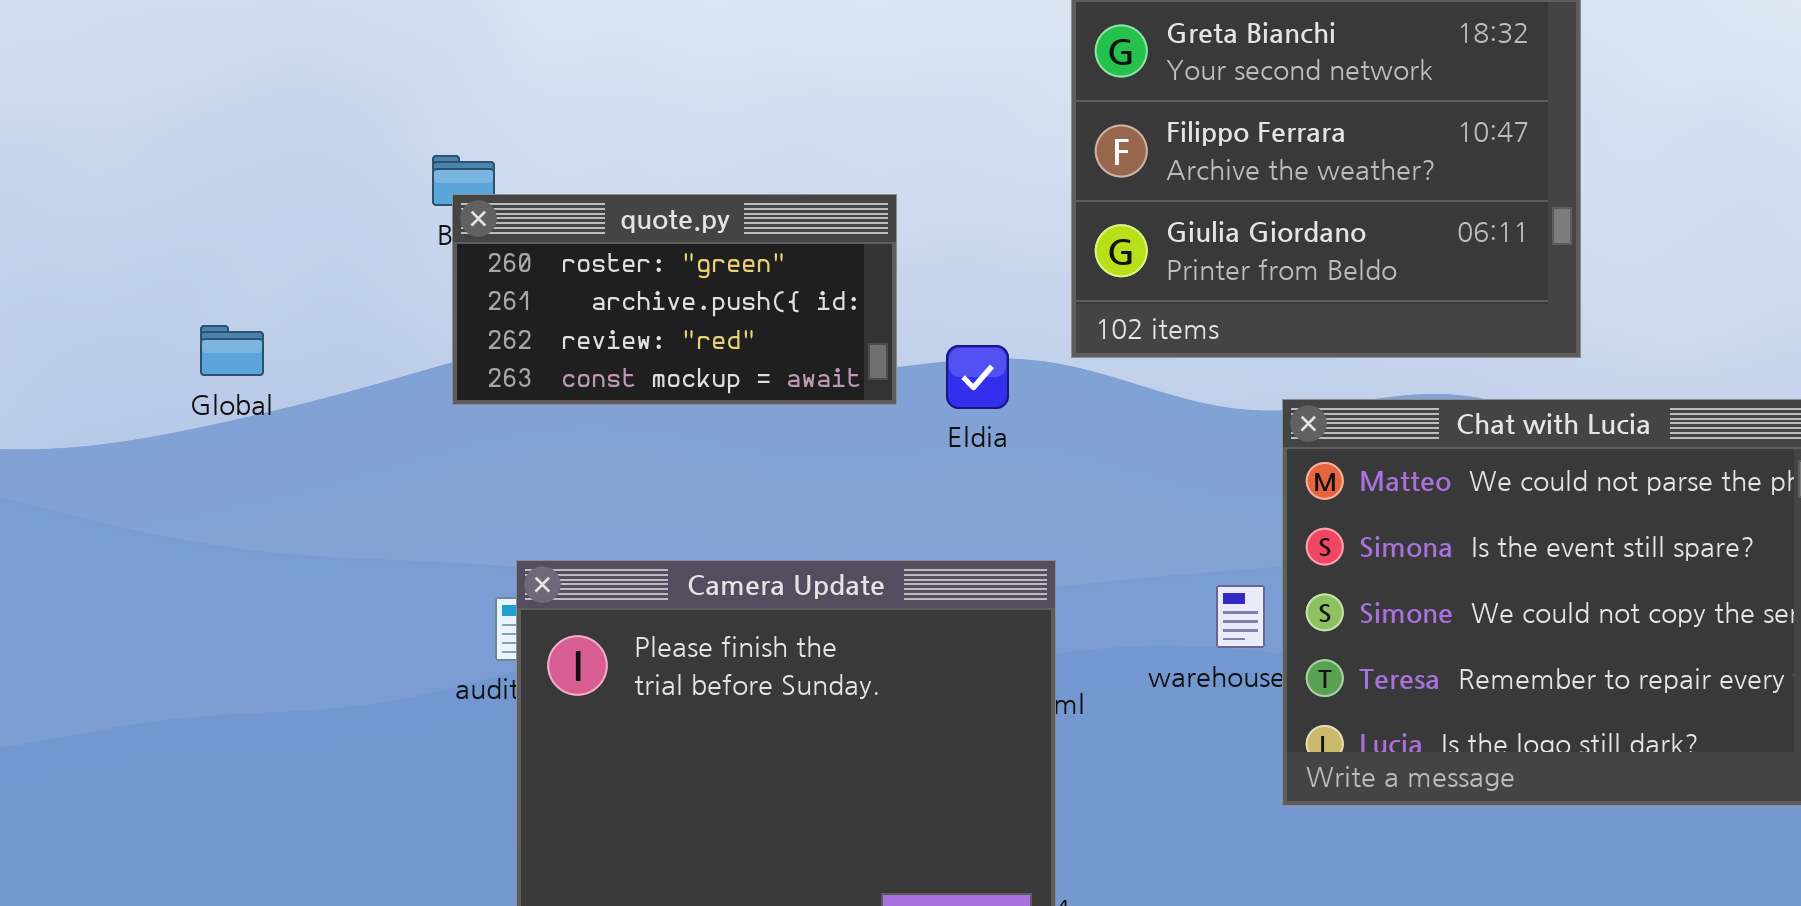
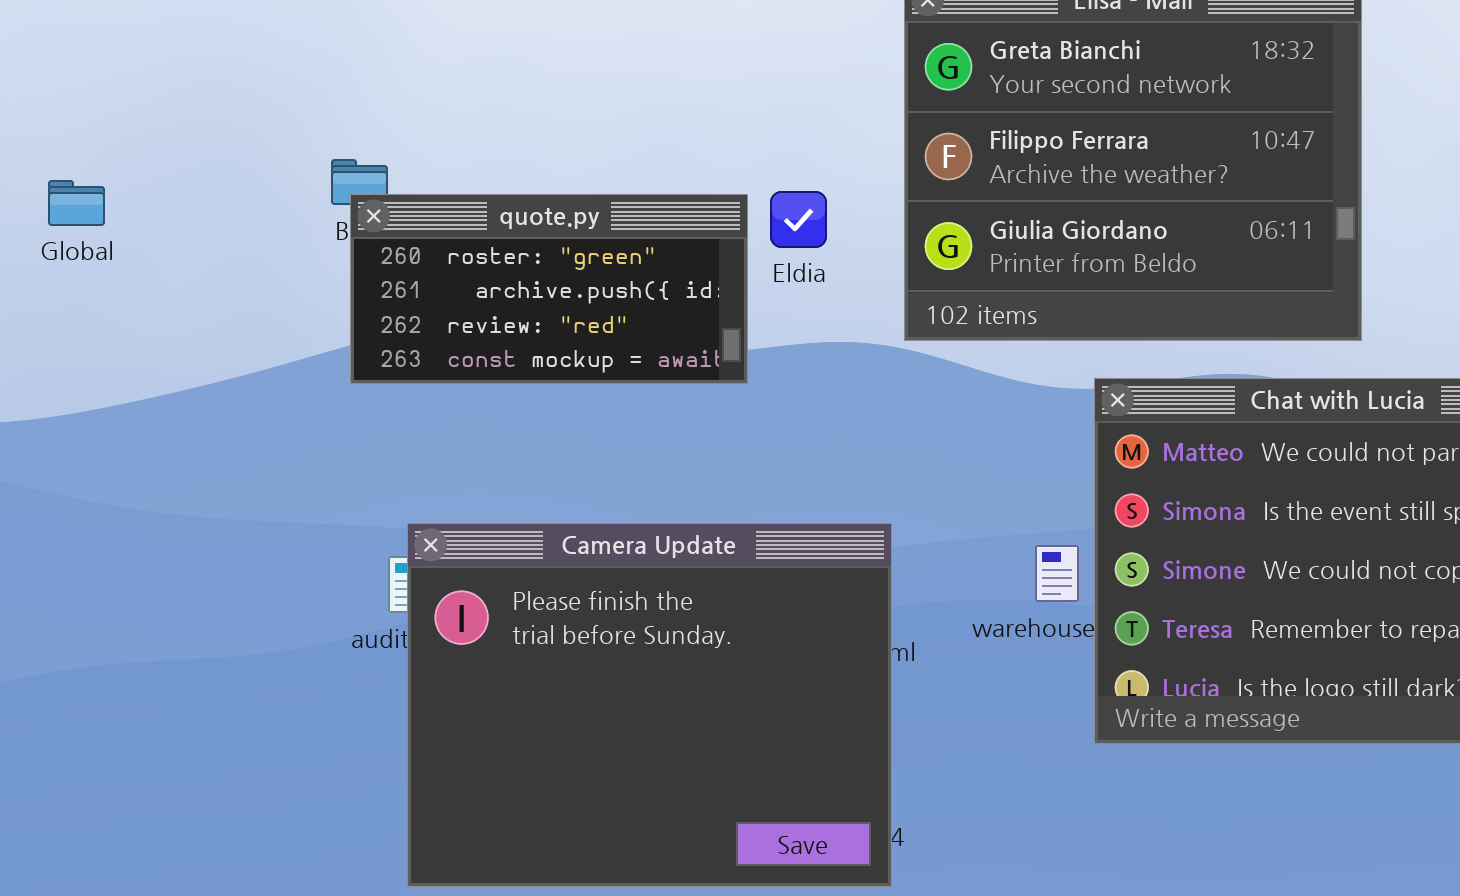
Global: [200,325,264,376] -> [48,180,105,226], moved
Eldia: [946,345,1009,409] -> [770,191,827,248], moved

